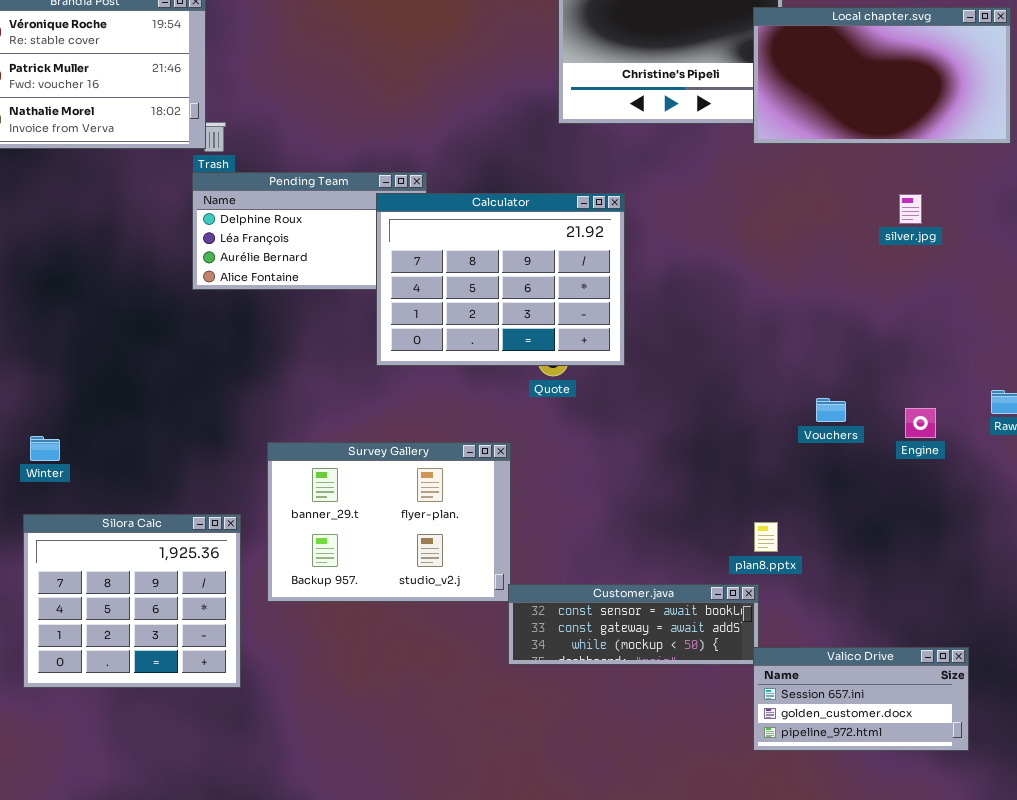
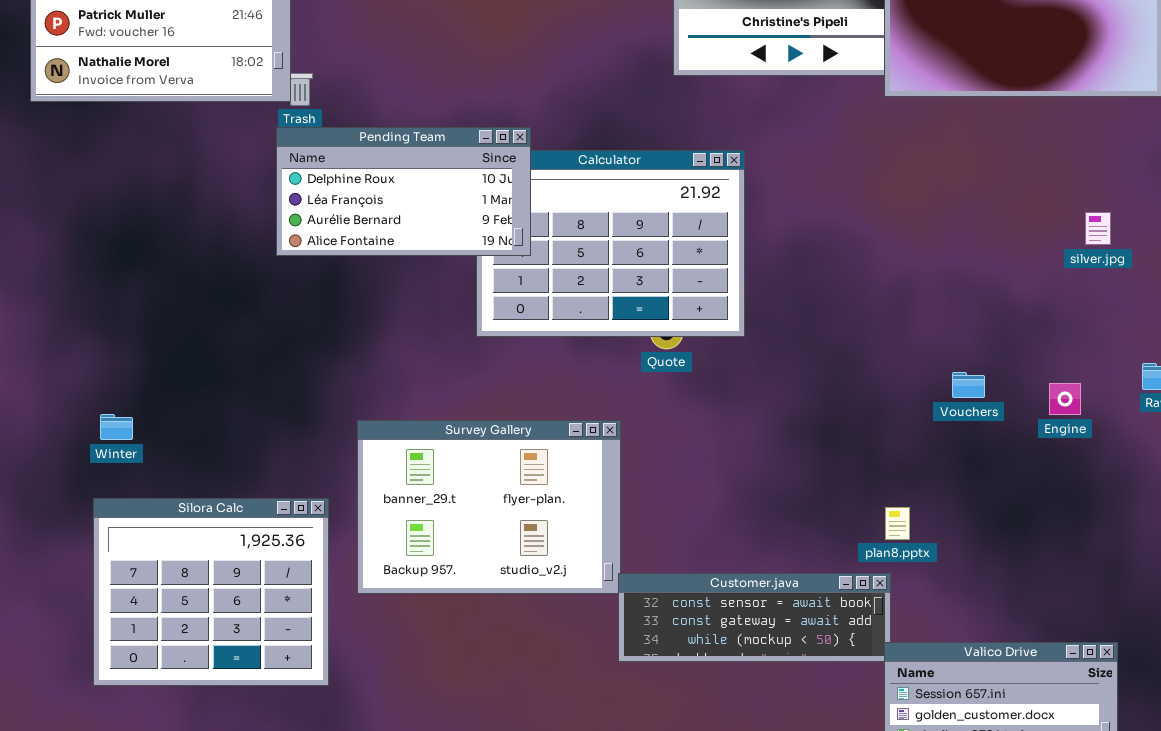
Pending Team: [192,172,427,290] -> [276,127,531,256], raised
silver.jpg: [899,194,922,224] -> [1085,212,1111,245], moved

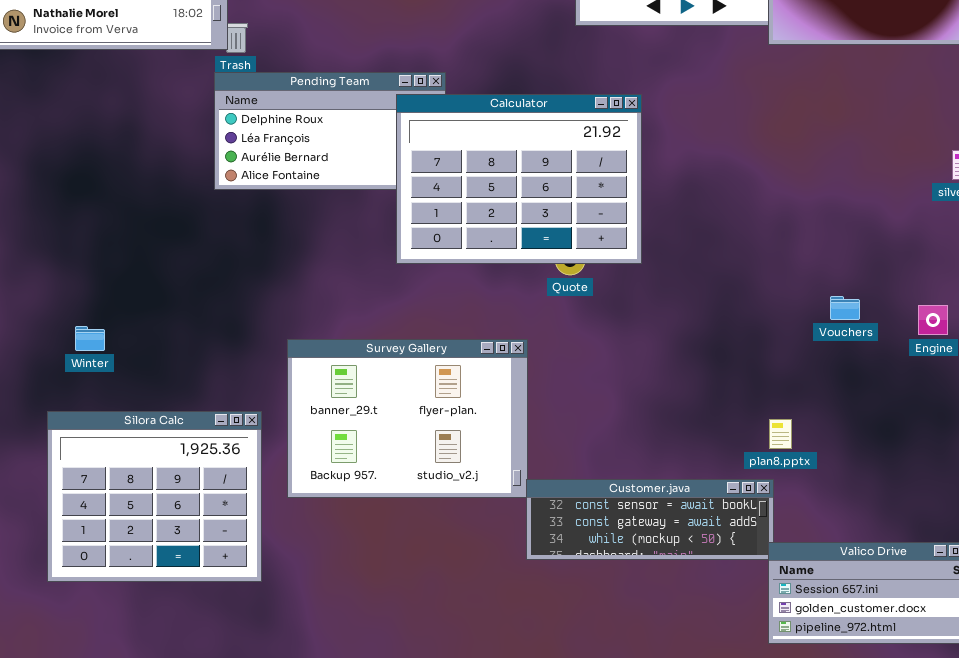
Calculator: [476,150,745,337] -> [396,94,642,264], raised
Winter: [100,414,133,440] -> [75,326,105,351], moved

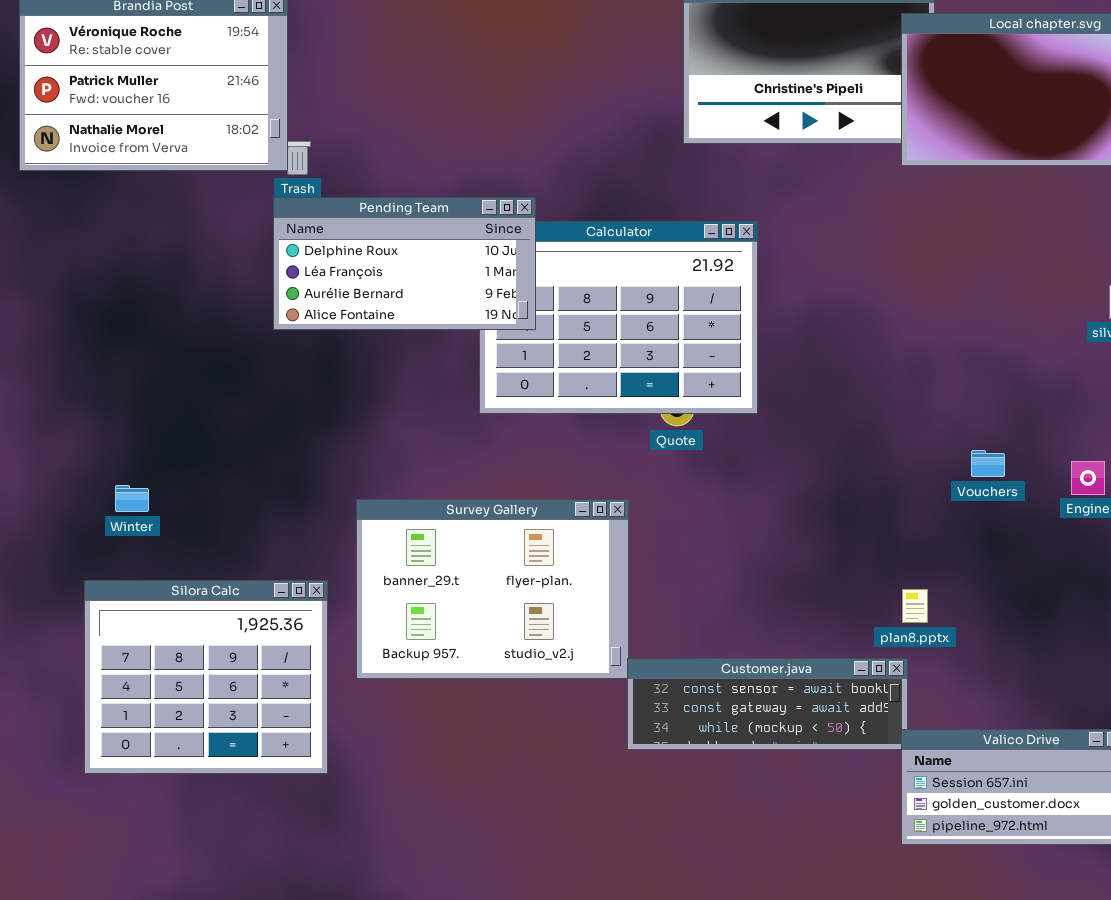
Pending Team: [214,72,446,190] -> [273,197,536,330], raised

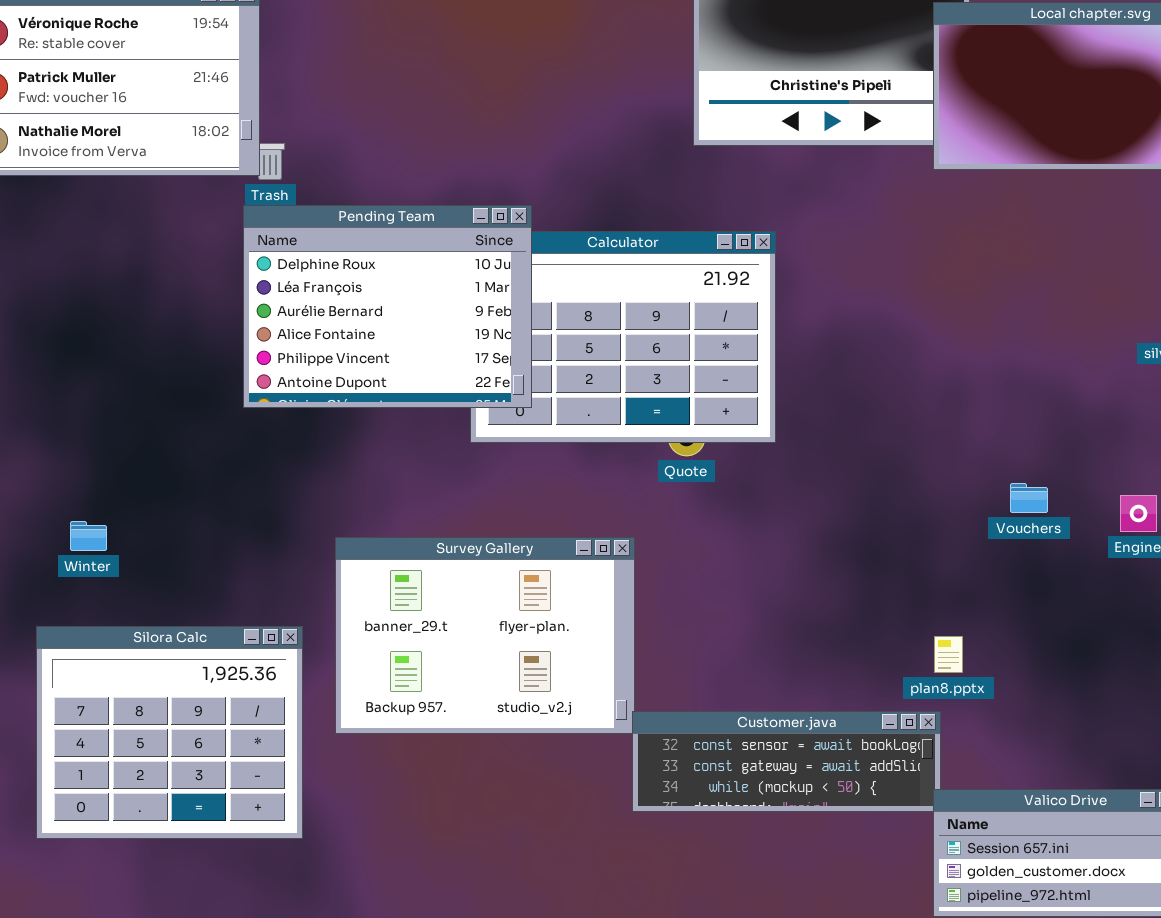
Pending Team: [273,197,536,330] -> [243,205,532,408], resized

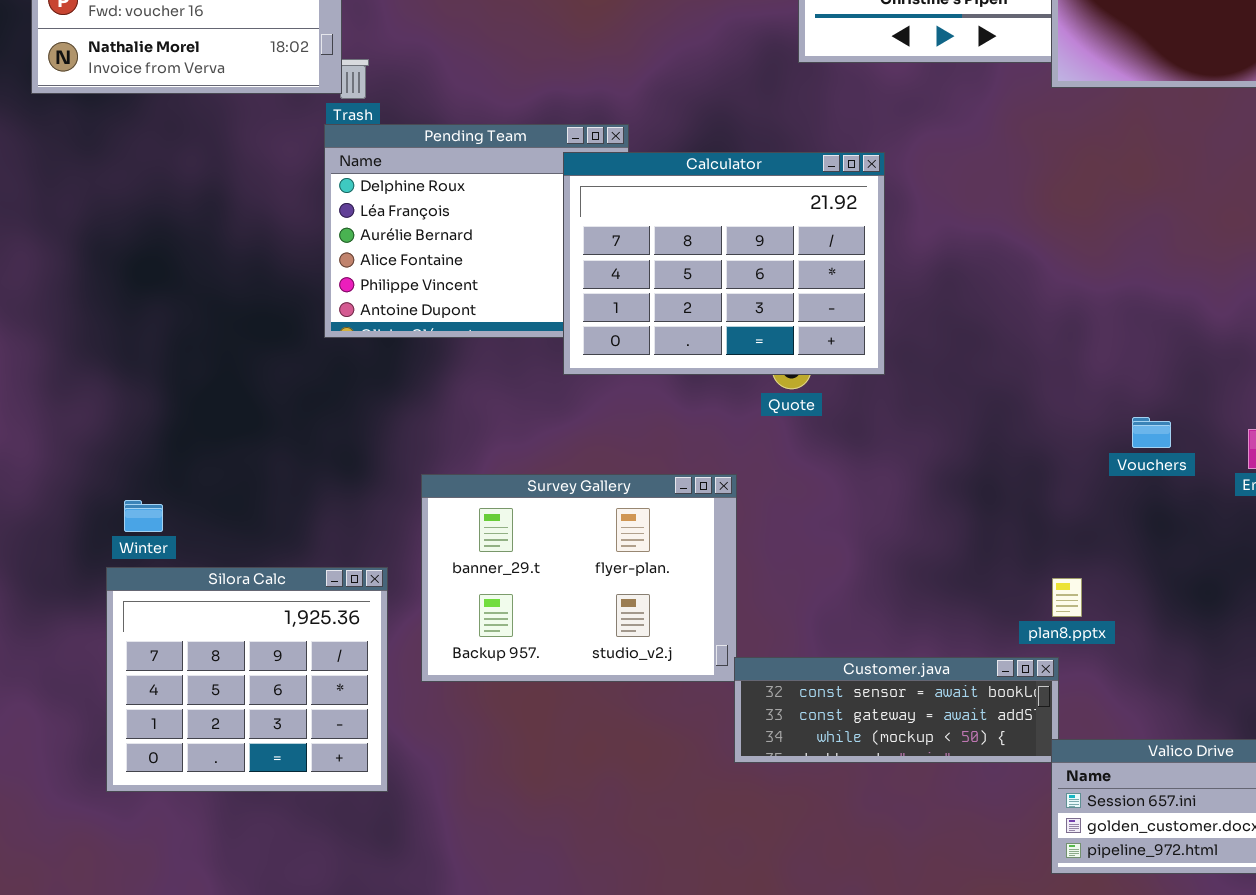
Calculator: [470,231,776,443] -> [563,152,885,375], raised
Winter: [70,521,107,551] -> [124,500,163,532], moved

